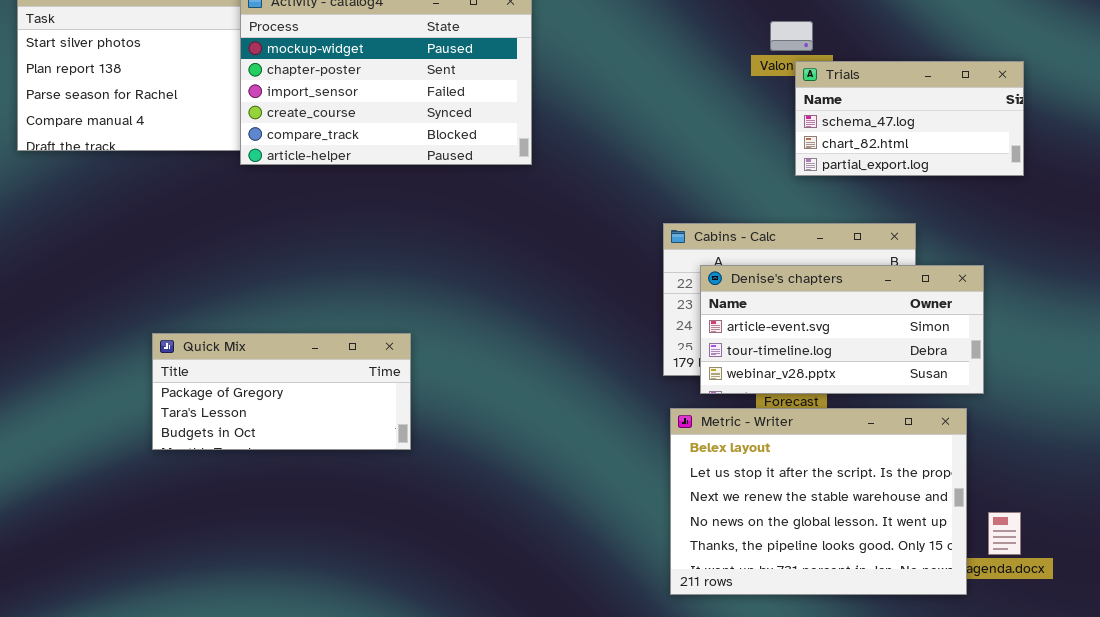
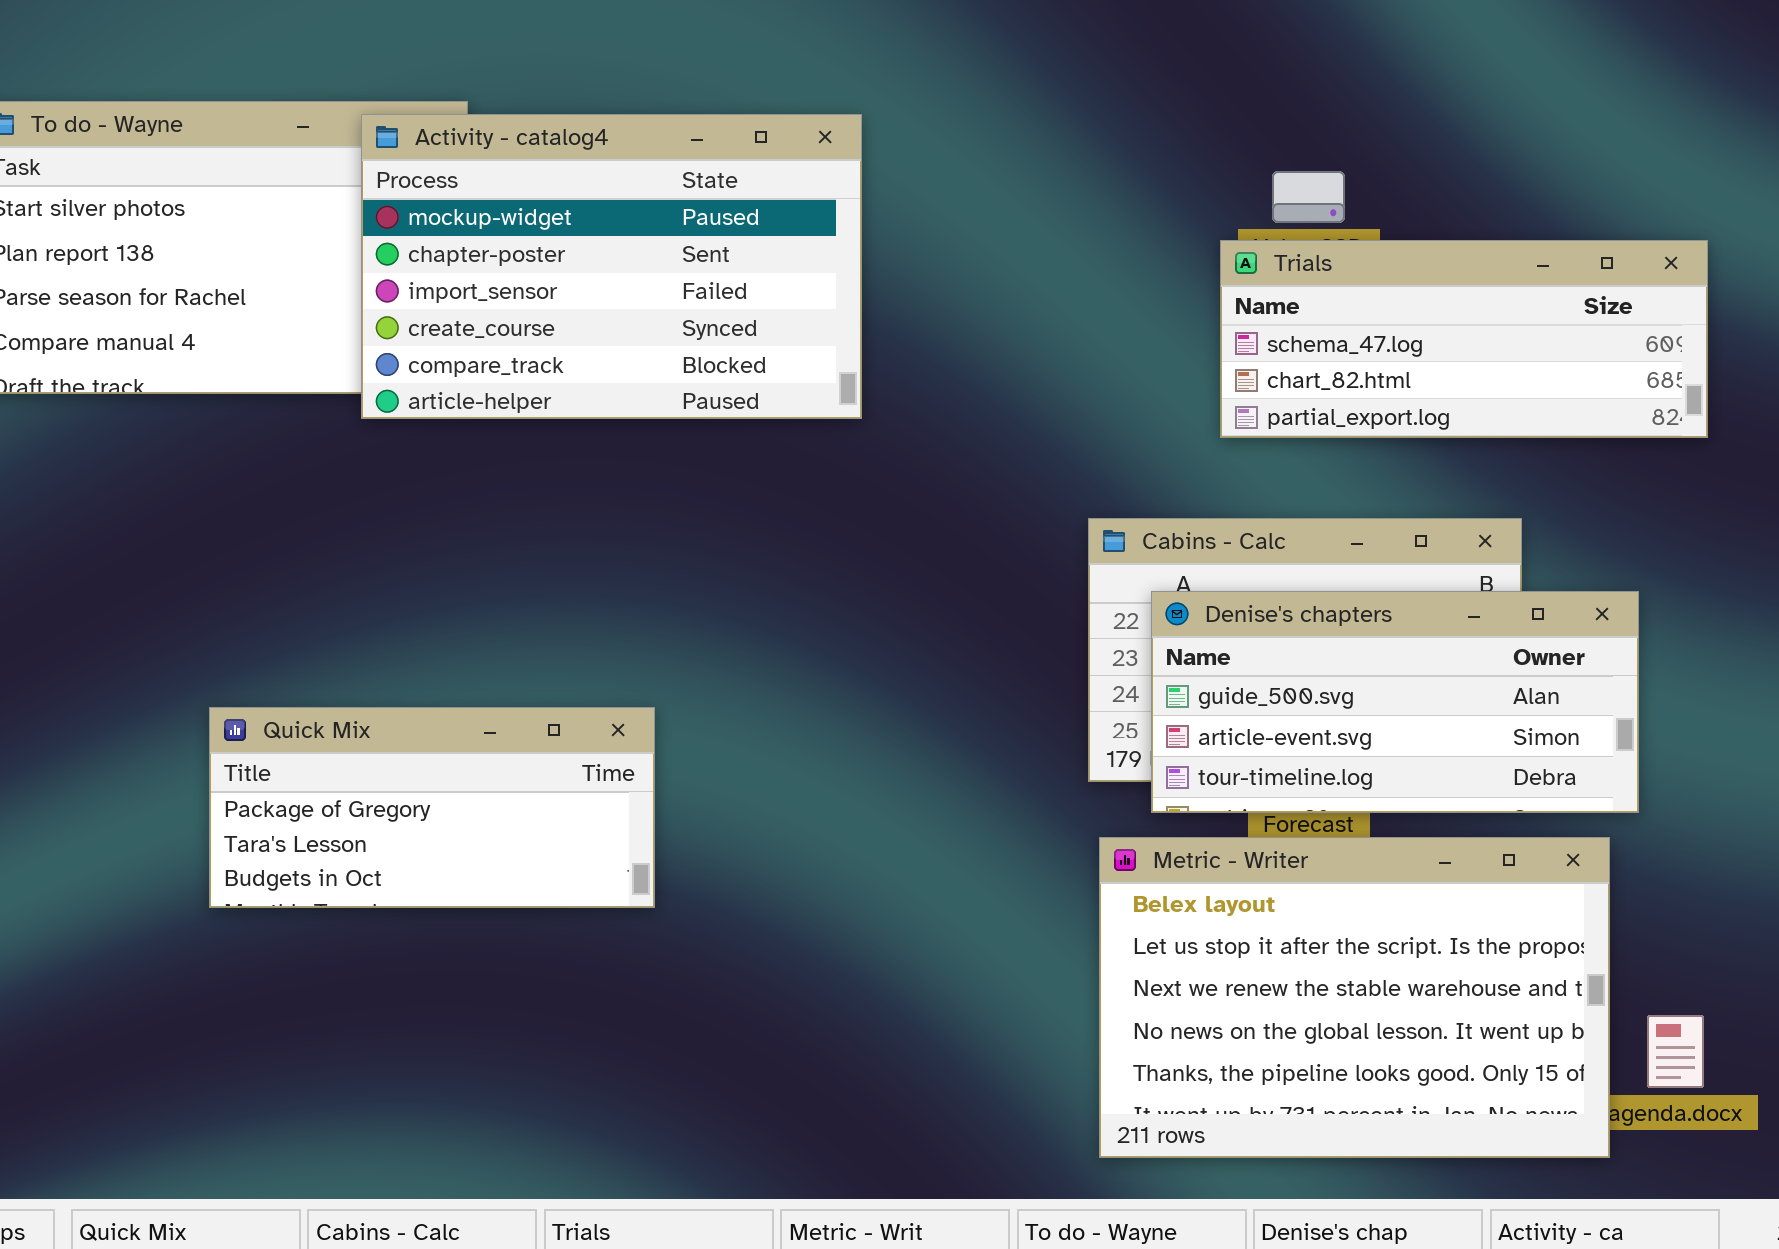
Trials: [795,61,1024,176] -> [1220,240,1708,438], resized
Denise's chapters: [700,265,984,394] -> [1151,591,1639,813], scrolled up 1 row

